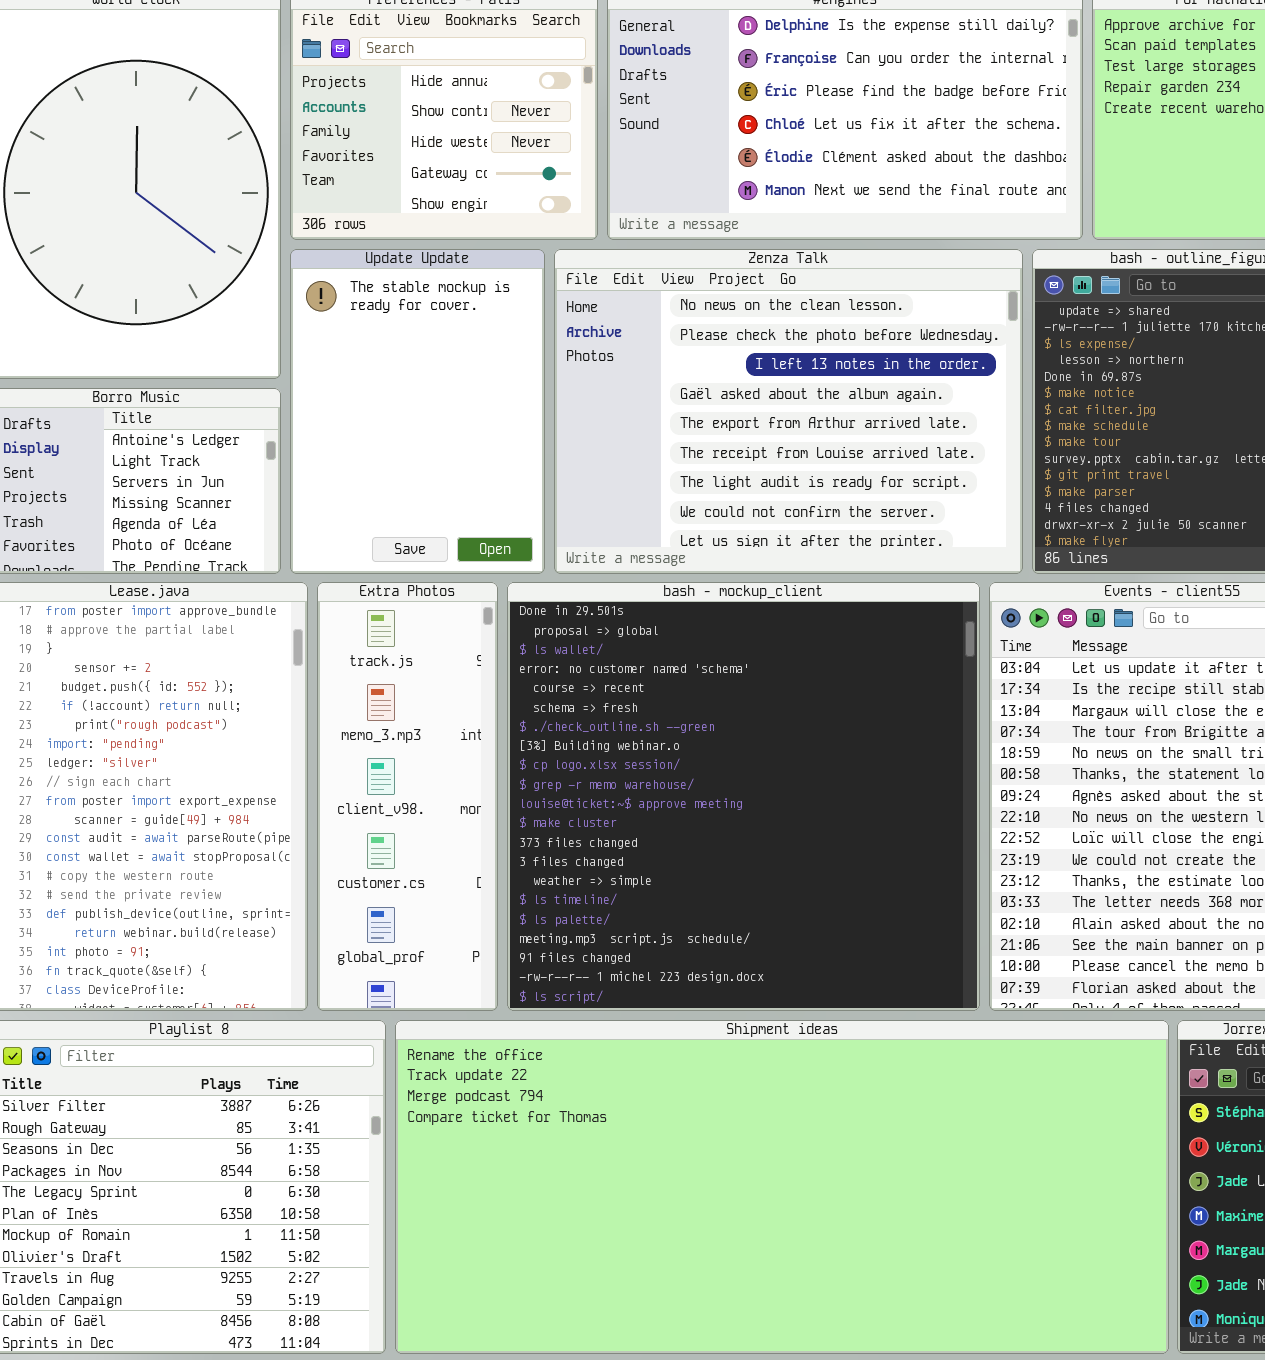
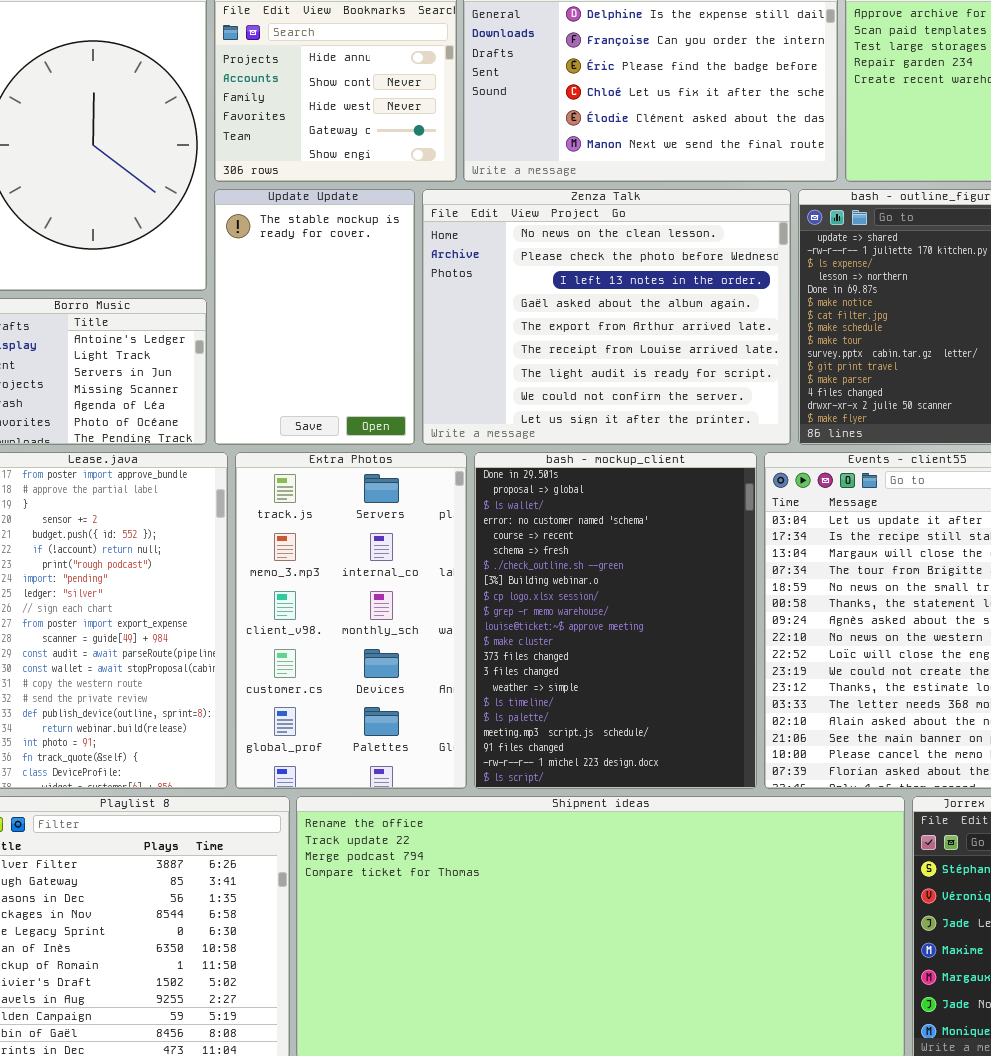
Extra Photos: [317,582,498,1011] -> [235,452,467,789], resized
bash - mockup_client: [507,582,980,1011] -> [474,452,757,789], resized

